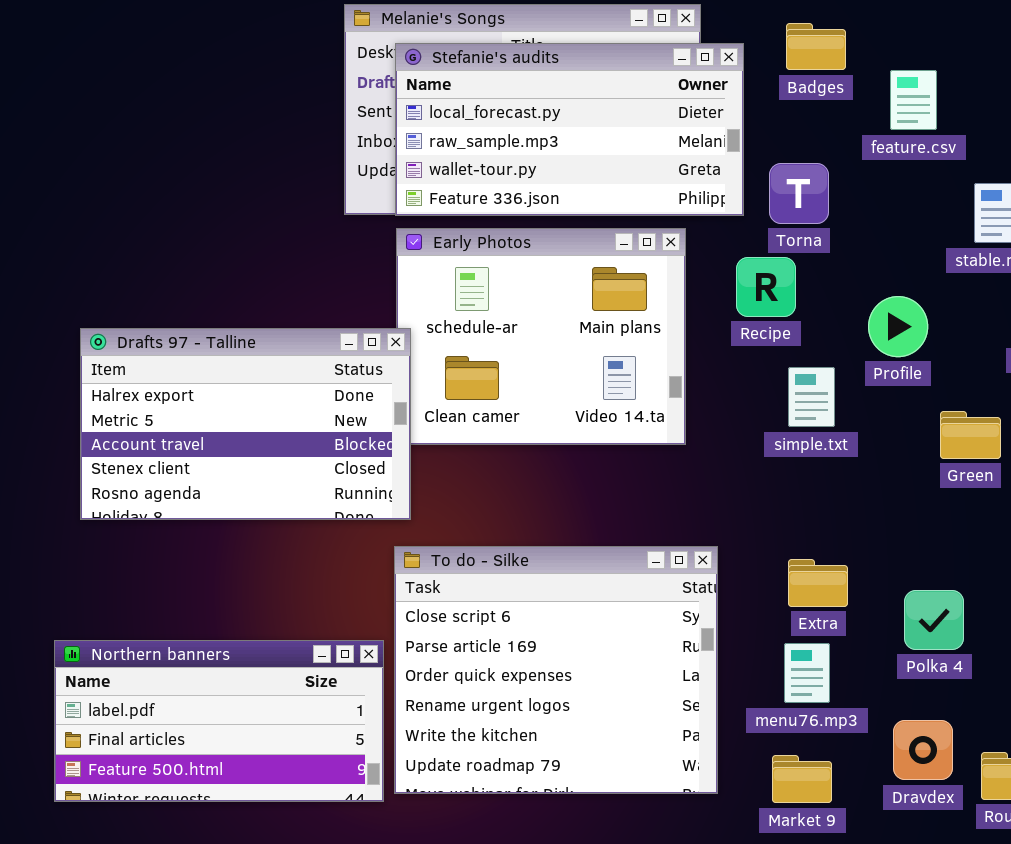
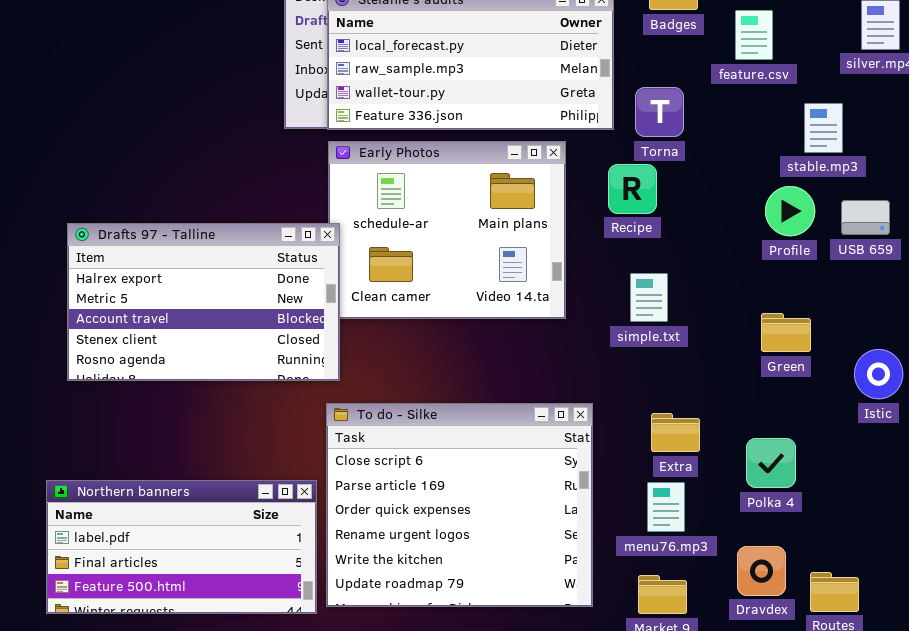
Profile: [868,296,928,357] -> [765,186,815,236], moved
simple.txt: [788,367,835,427] -> [630,273,668,322], moved
Green: [940,411,1001,459] -> [761,313,811,352], moved

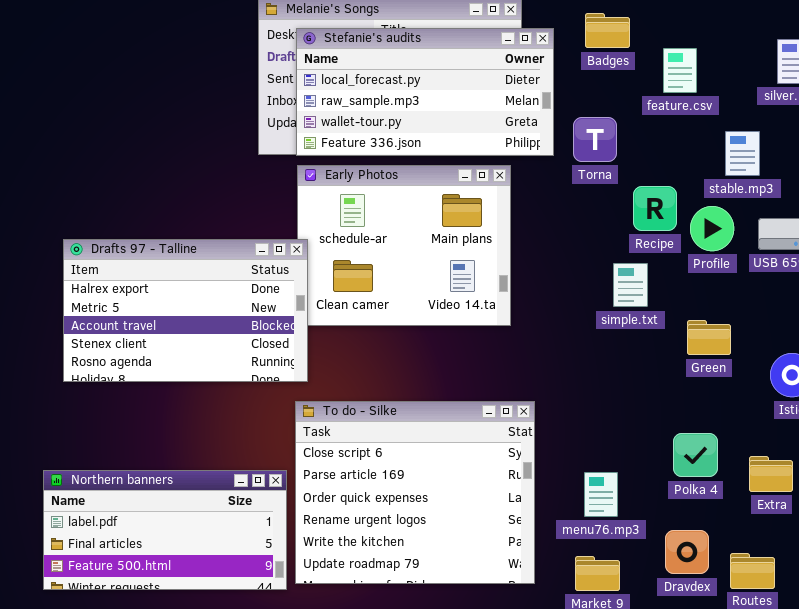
Recipe: [608,164,657,214] -> [633,186,677,231], moved
simple.txt: [630,273,668,322] -> [613,263,648,307], moved
Extra: [651,413,700,452] -> [749,456,793,492], moved

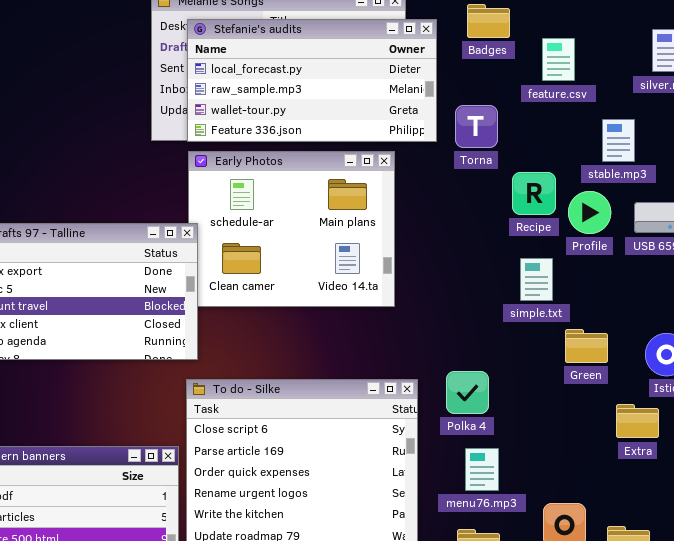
simple.txt: [613,263,648,307] -> [520,258,553,301], moved
Green: [687,320,731,355] -> [565,329,608,363], moved
Polka 4: [673,433,718,477] -> [446,371,489,414], moved
Extra: [749,456,793,492] -> [616,404,659,438], moved

